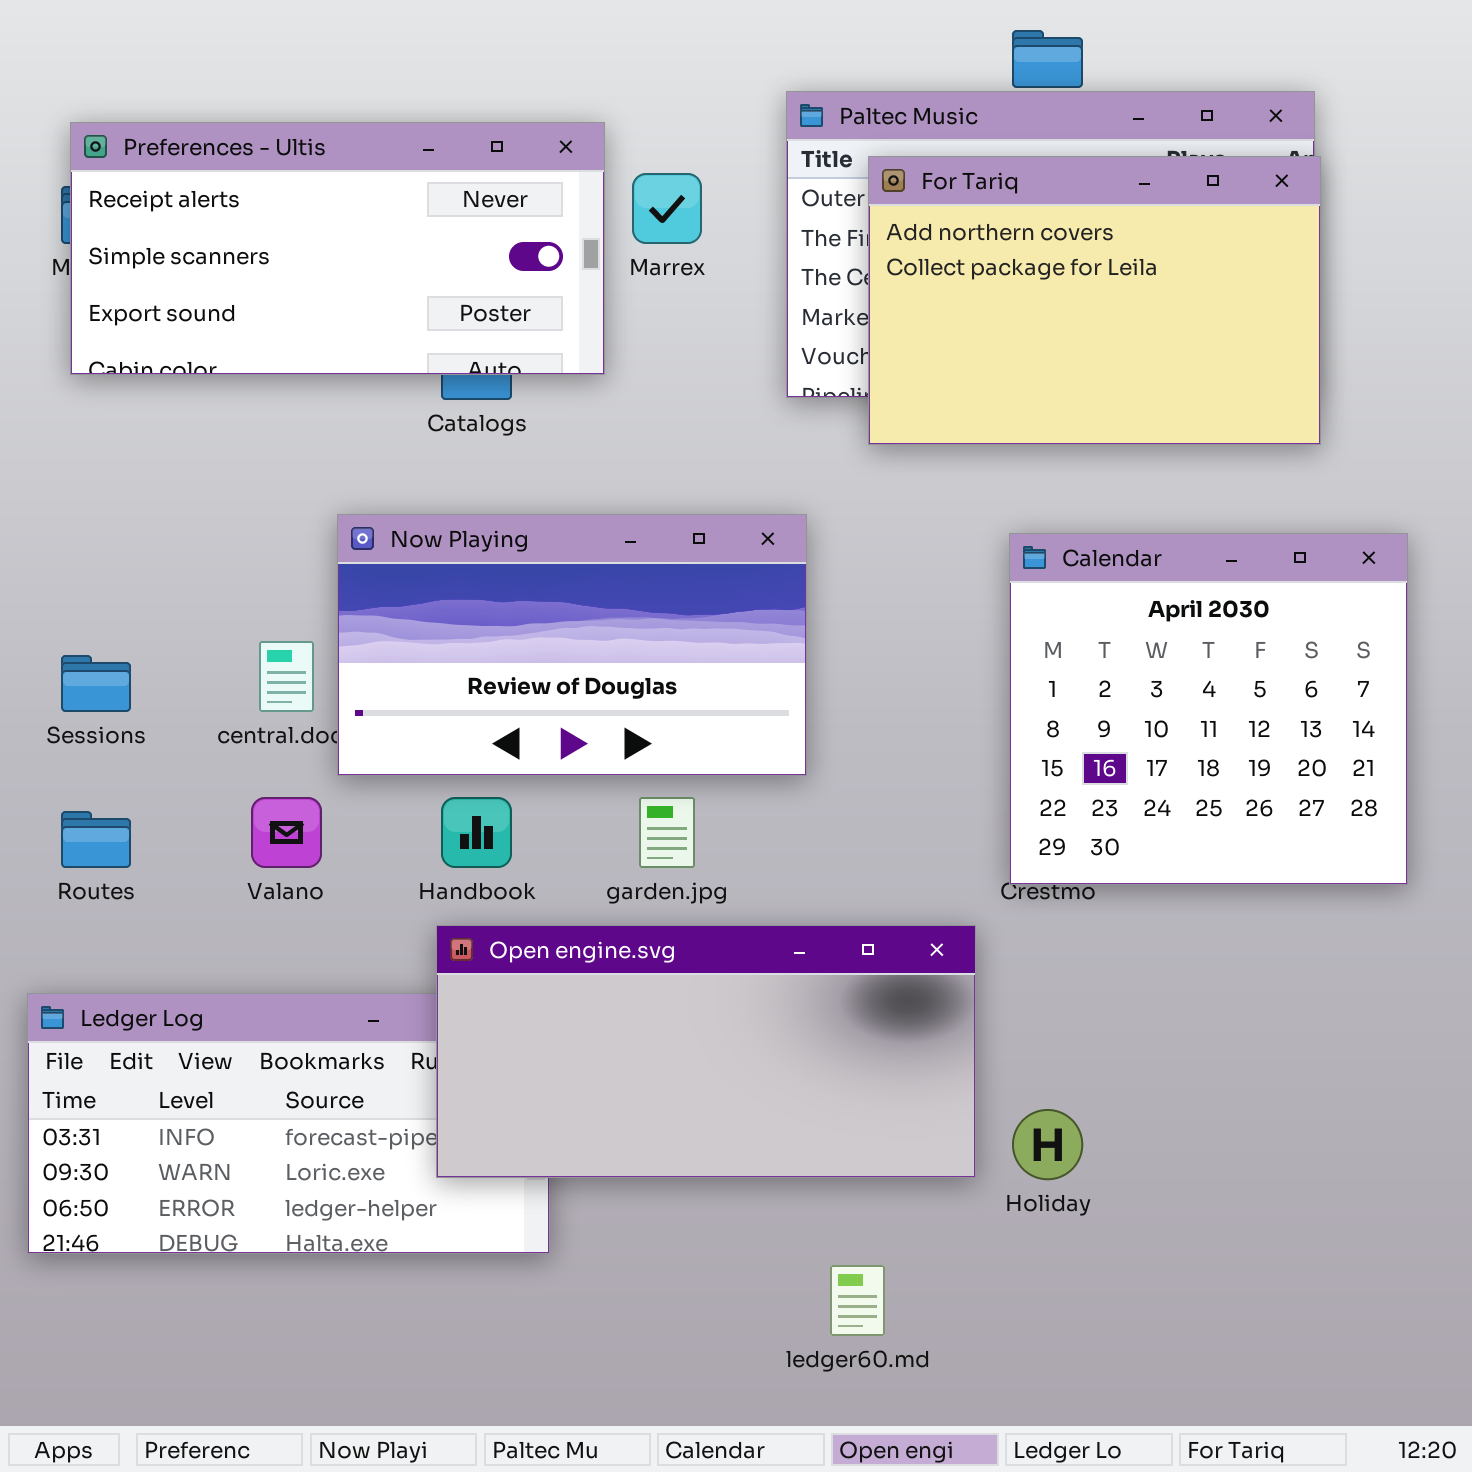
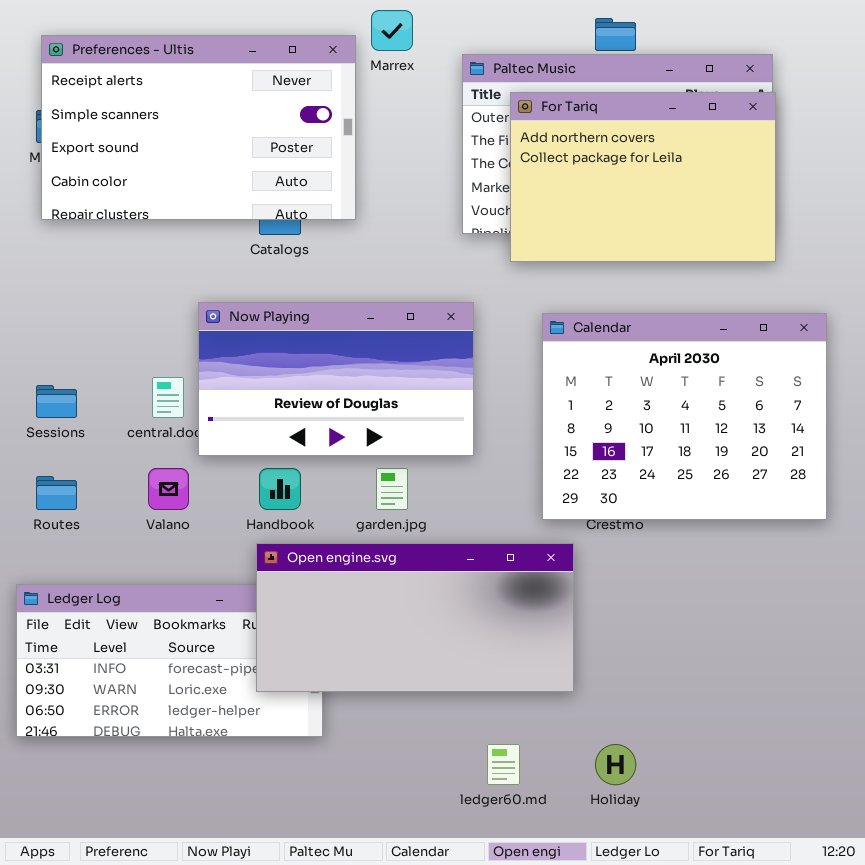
Preferences - Ultis: [70,122,605,375] -> [41,35,356,220], resized
Marrex: [632,173,702,244] -> [371,10,413,51], moved
Calendar: [1009,533,1408,885] -> [542,313,827,520], resized
Holiday: [1012,1109,1083,1180] -> [595,744,636,785], moved

